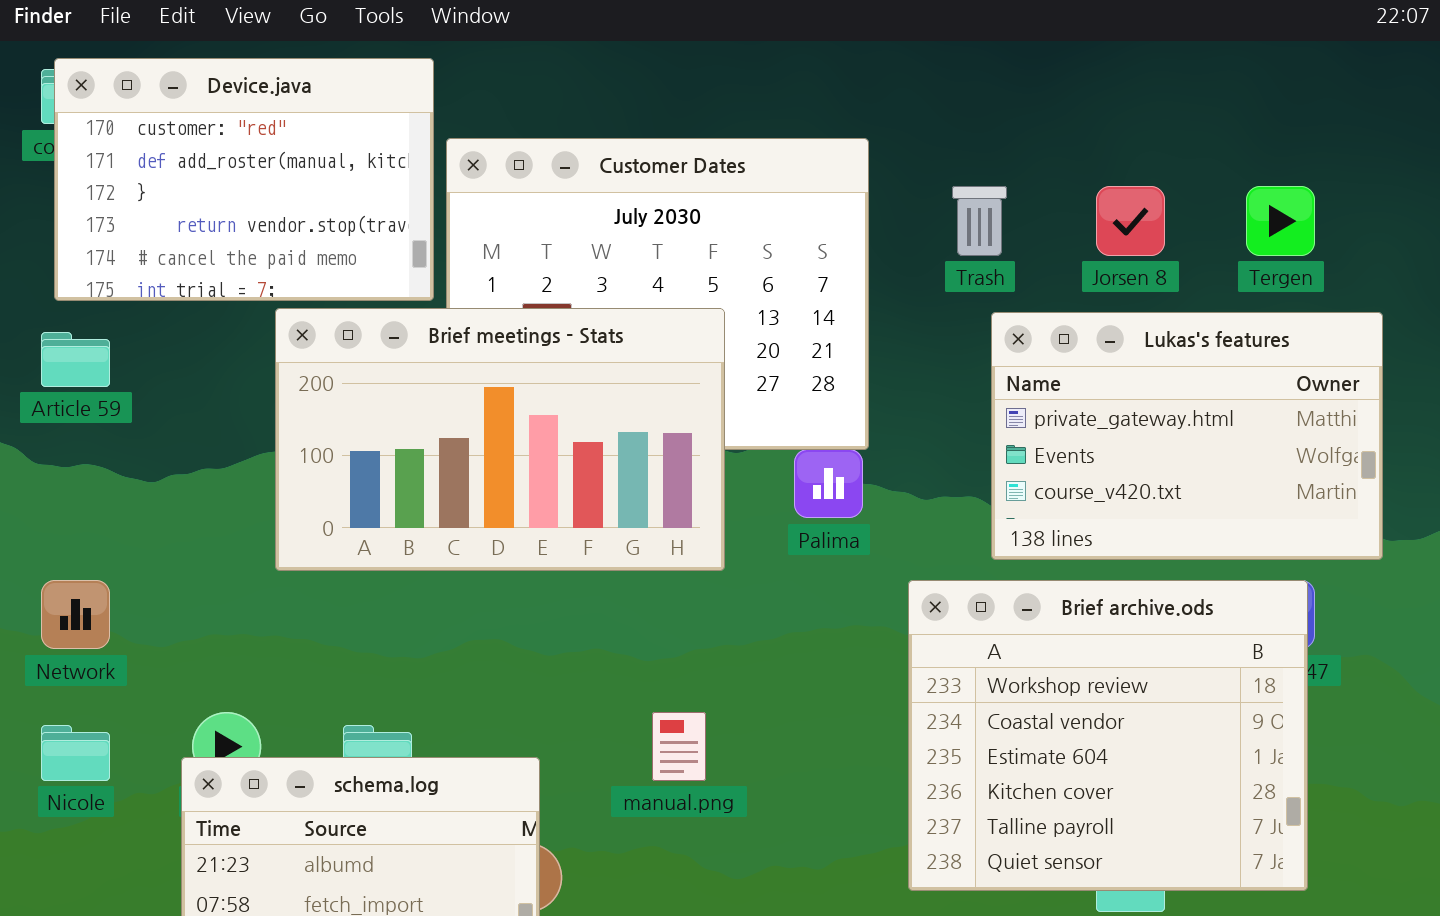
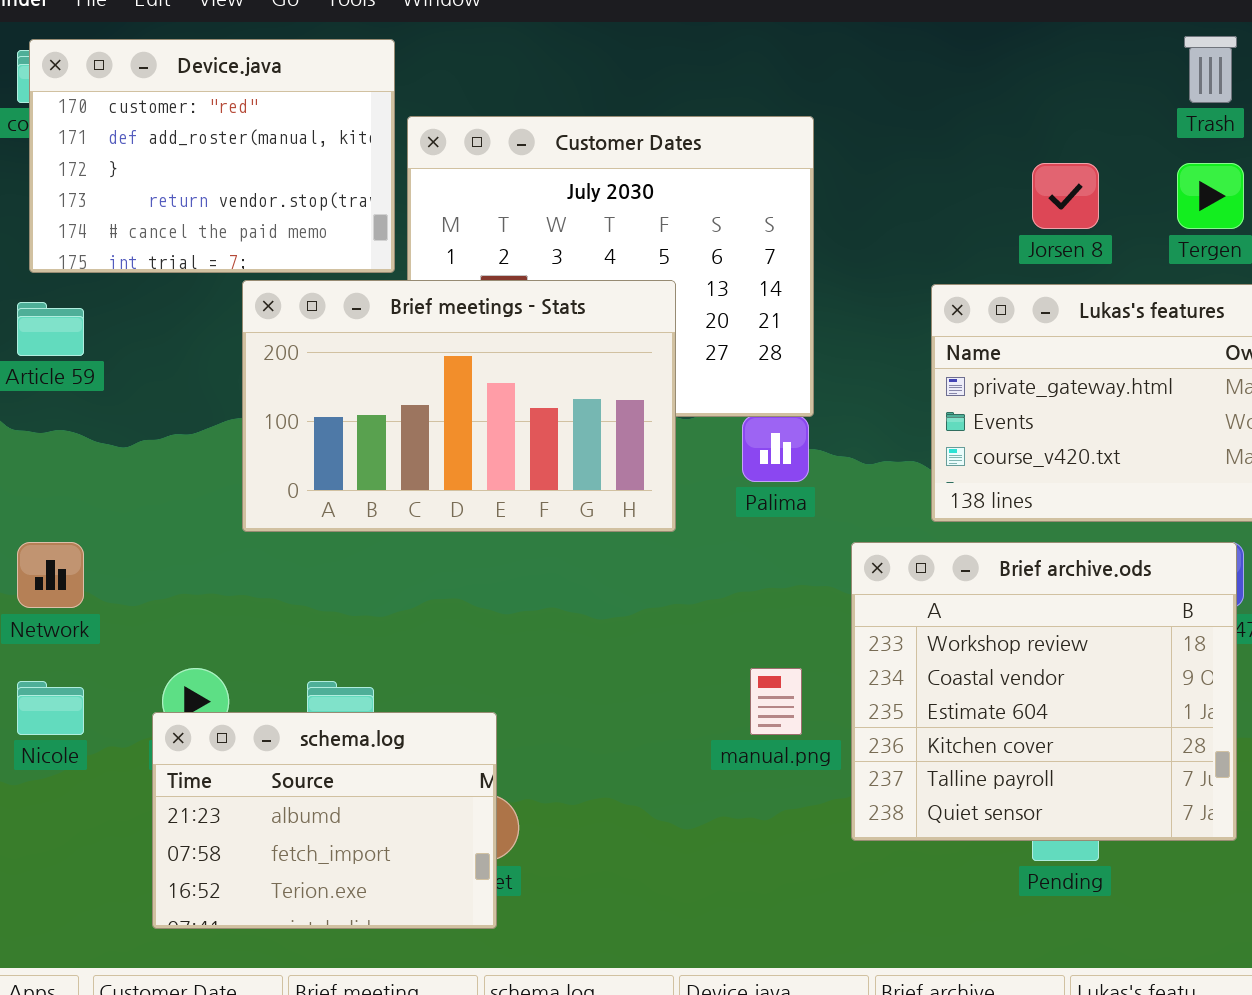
Trash: [952,186,1007,256] -> [1184,36,1237,103], moved
manual.png: [652,712,706,781] -> [750,668,802,735], moved

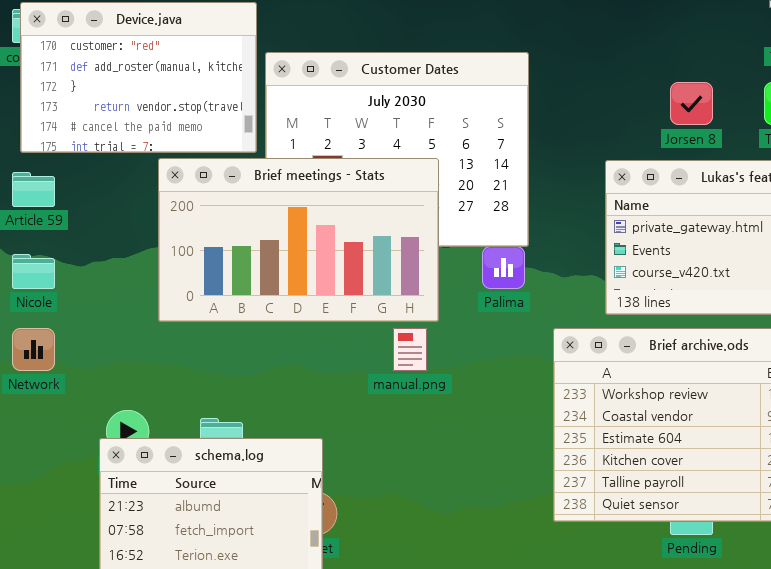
manual.png: [750,668,802,735] -> [393,328,427,371], moved
Nicole: [17,681,84,735] -> [12,254,55,289], moved

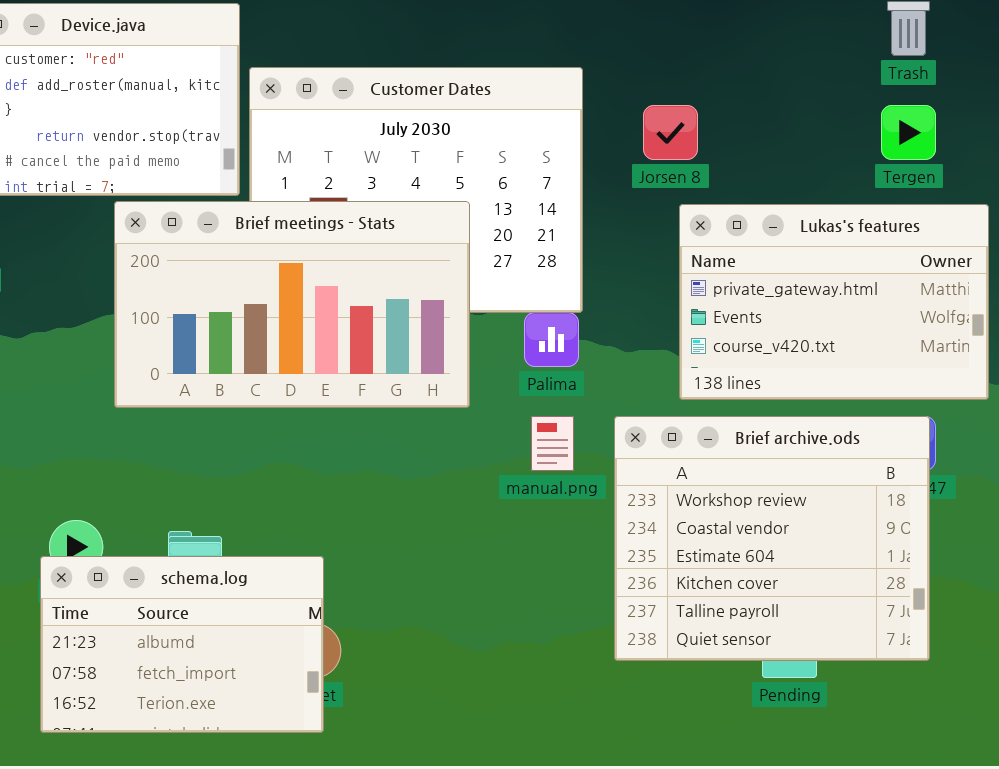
Jorsen 8: [670,82,713,125] -> [643,105,698,160], moved
manual.png: [393,328,427,371] -> [531,416,574,471], moved

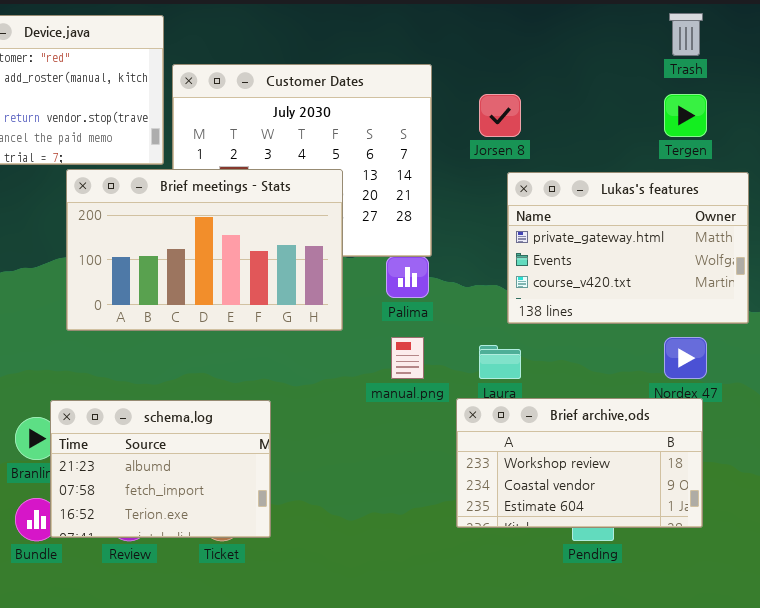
Brief archive.ods: [614,416,930,661] -> [456,398,703,528], resized
schema.log: [40,556,324,733] -> [50,400,271,538], moved

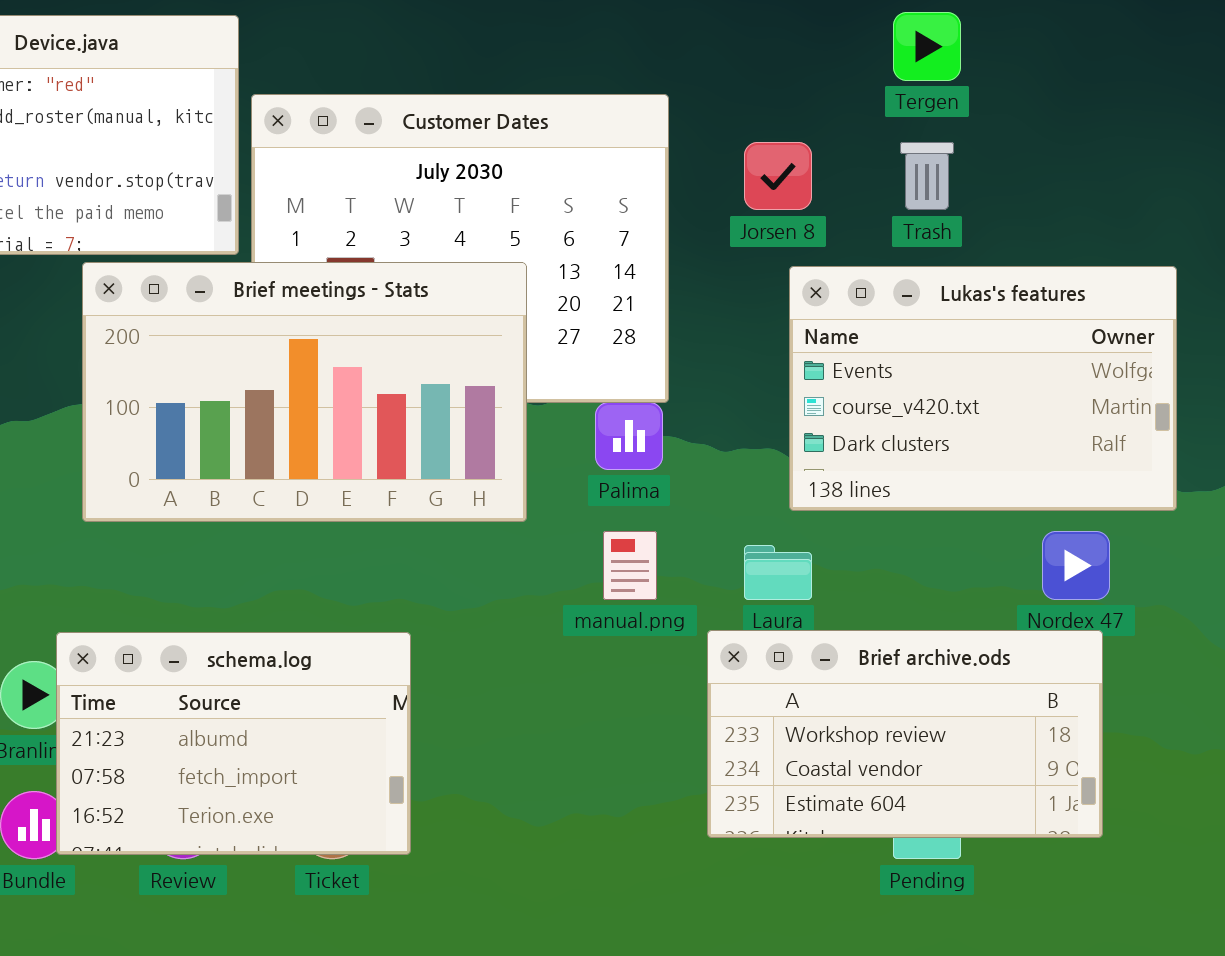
Trash: [669,13,703,56] -> [900,142,954,210], moved
Tergen: [664,94,707,137] -> [893,12,961,81], moved
Lukas's features: [507,172,749,324] -> [789,266,1177,511], scrolled down 1 row

